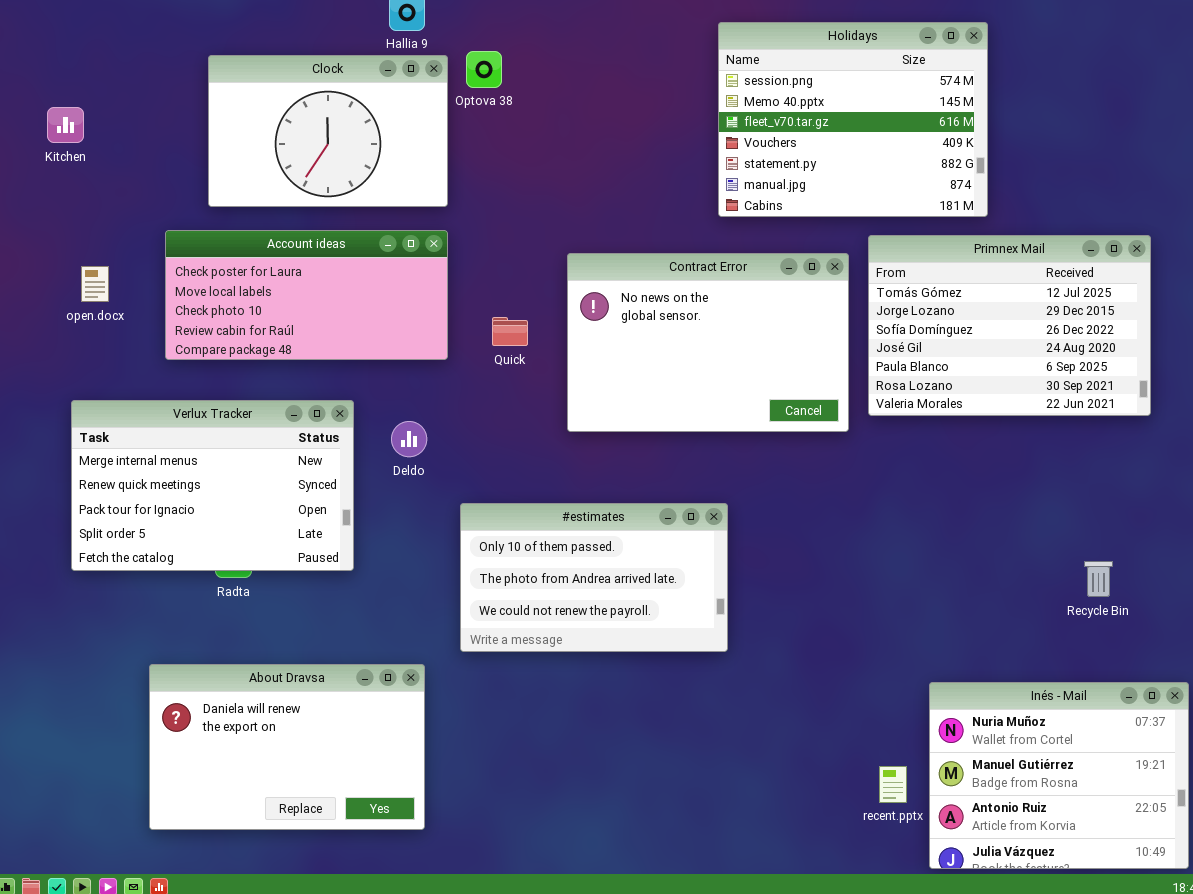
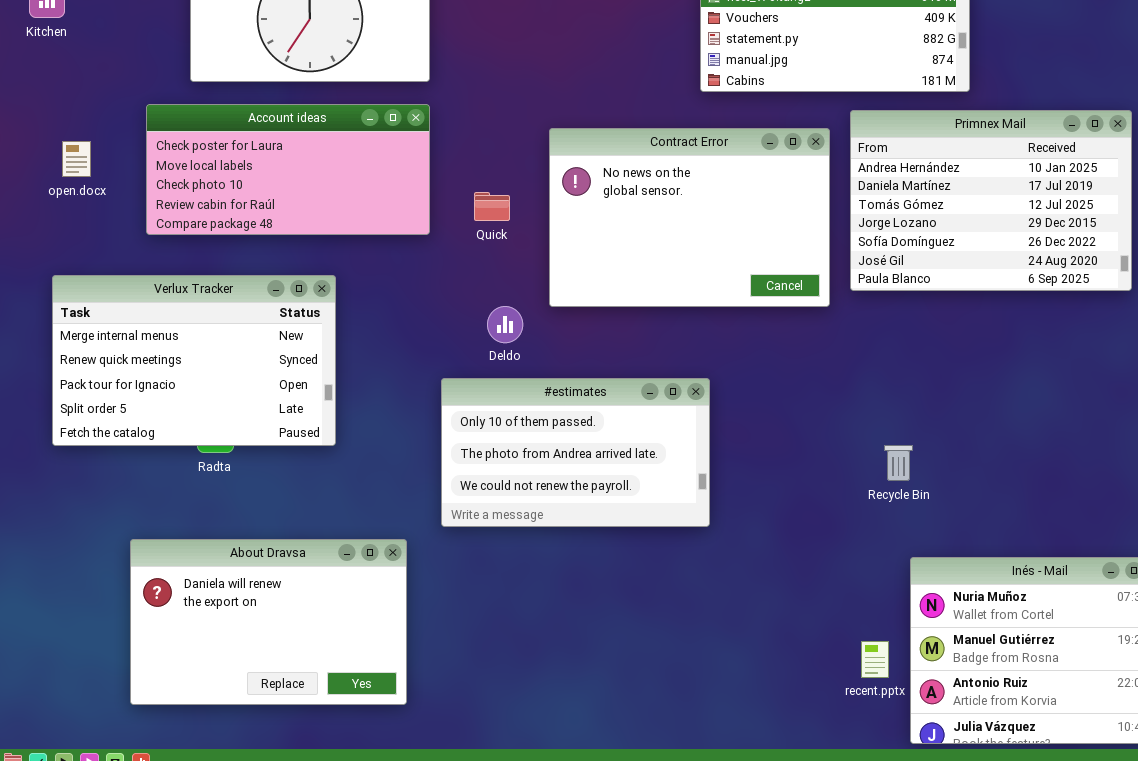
Primnex Mail: [868,235,1151,416] -> [850,110,1132,291], scrolled up 2 rows
Deldo: [391,421,427,457] -> [487,306,523,343], moved
Recycle Bin: [1084,561,1113,597] -> [884,445,913,481], moved

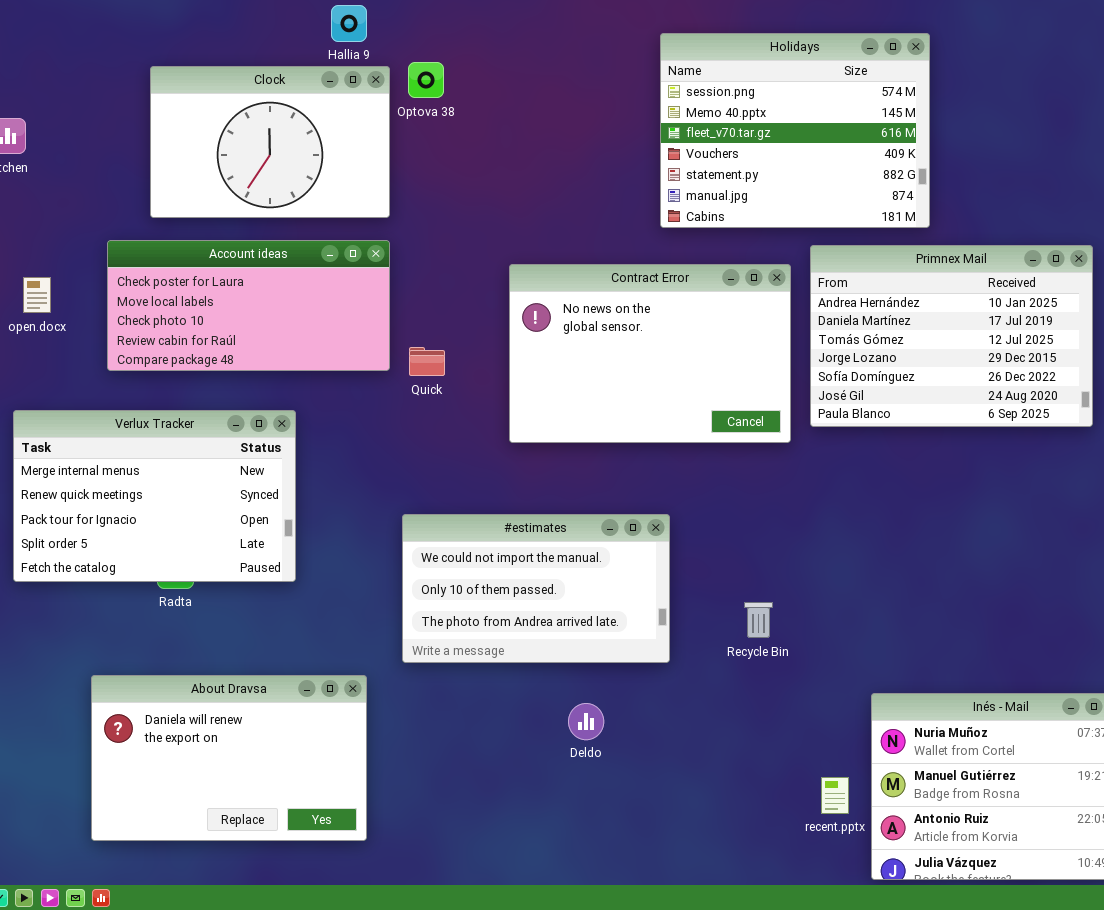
Quick: [474,192,510,221] -> [409,347,445,376], moved
Deldo: [487,306,523,343] -> [568,703,604,740], moved
#estimates: [441,378,710,527] -> [402,514,670,663], scrolled up 1 row
Recycle Bin: [884,445,913,481] -> [744,602,773,638], moved

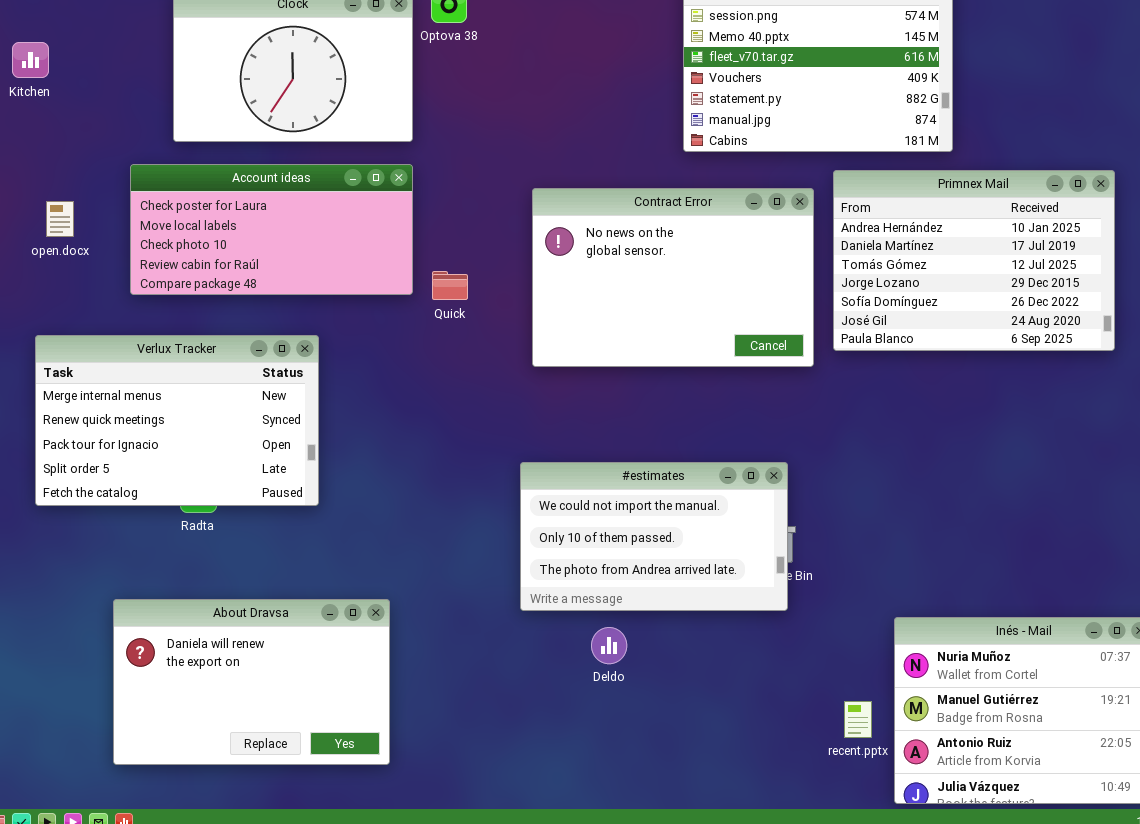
#estimates: [402,514,670,663] -> [520,462,788,611], moved

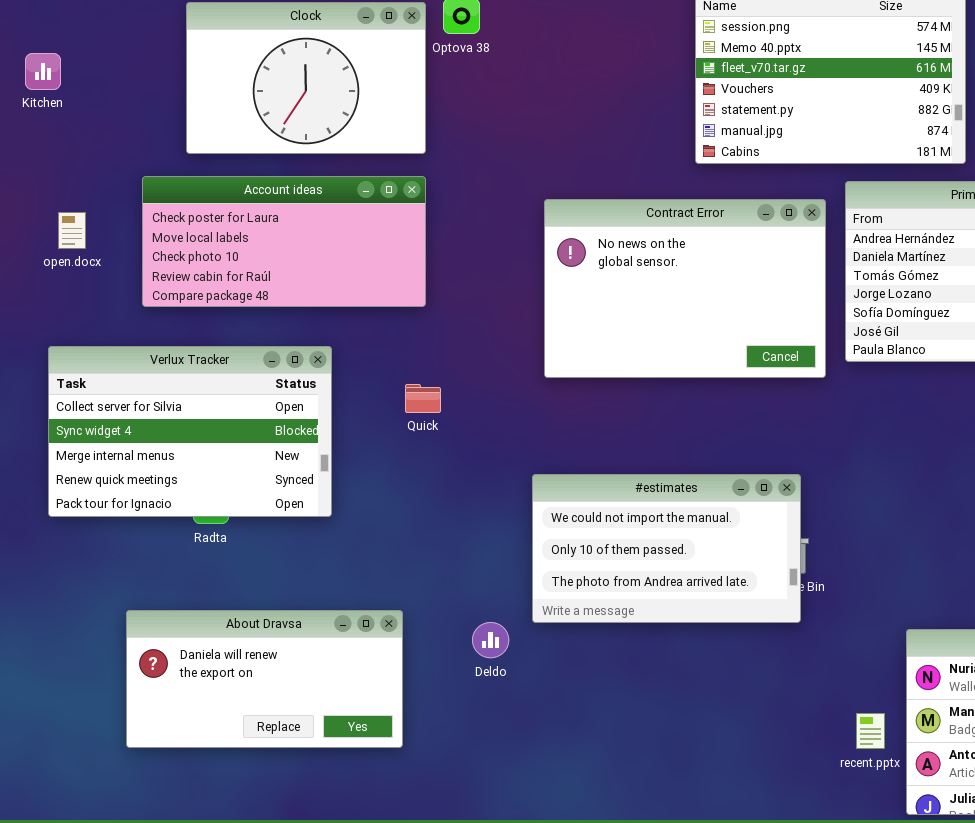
Quick: [432,271,468,300] -> [405,384,441,413], moved
Verlux Tracker: [35,335,319,506] -> [48,346,332,517], scrolled up 2 rows
About Dravsa: [113,599,390,765] -> [126,610,403,748], resized
Deldo: [591,627,627,664] -> [472,622,509,658], moved

